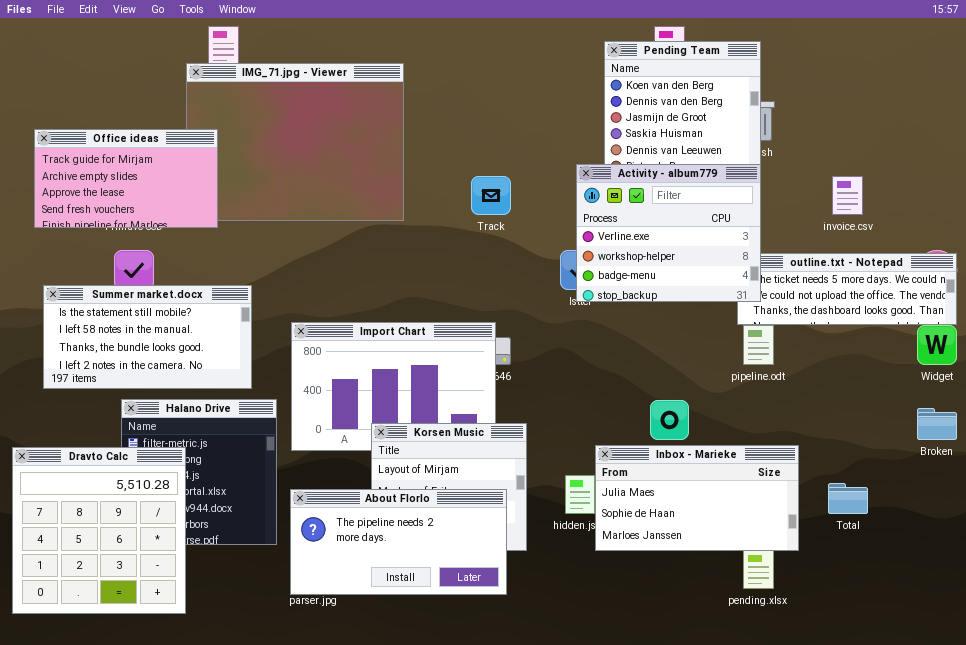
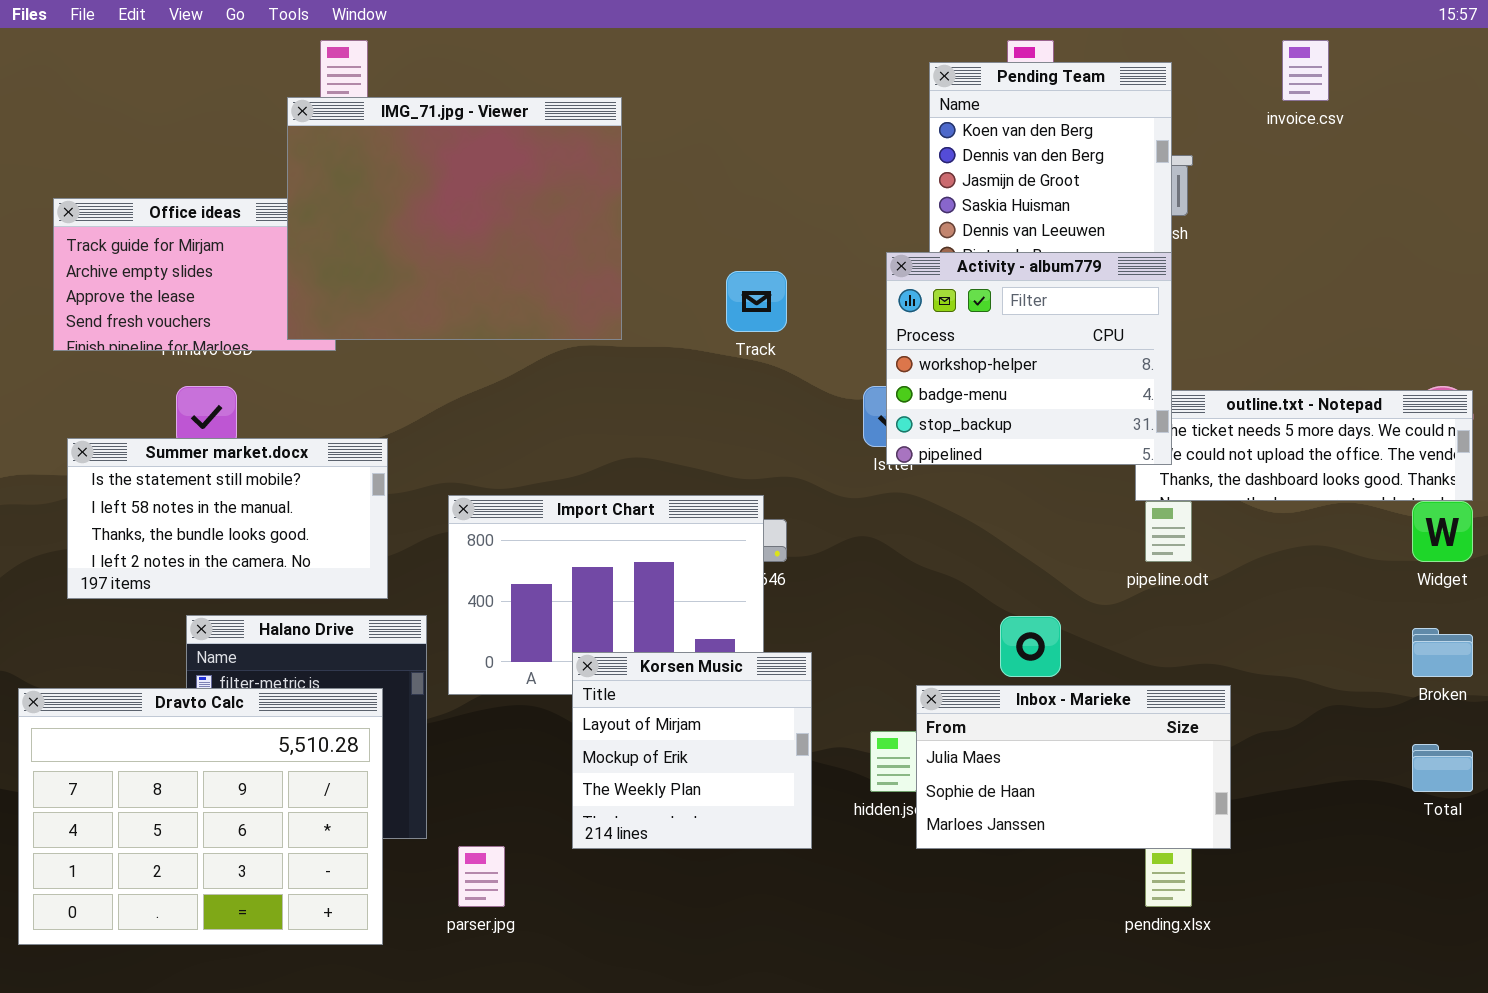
IMG_71.jpg - Viewer: [186,63,404,221] -> [287,97,622,340], raised
Activity - album779: [576,164,761,302] -> [886,252,1172,465], scrolled down 1 row
invoice.csv: [832,176,863,215] -> [1282,40,1329,101], moved
Dravto Calc: [12,447,186,614] -> [18,688,383,945], resized
Total: [828,483,868,514] -> [1412,744,1473,792], moved
About Florlo: [290,489,507,595] -> none, closed

